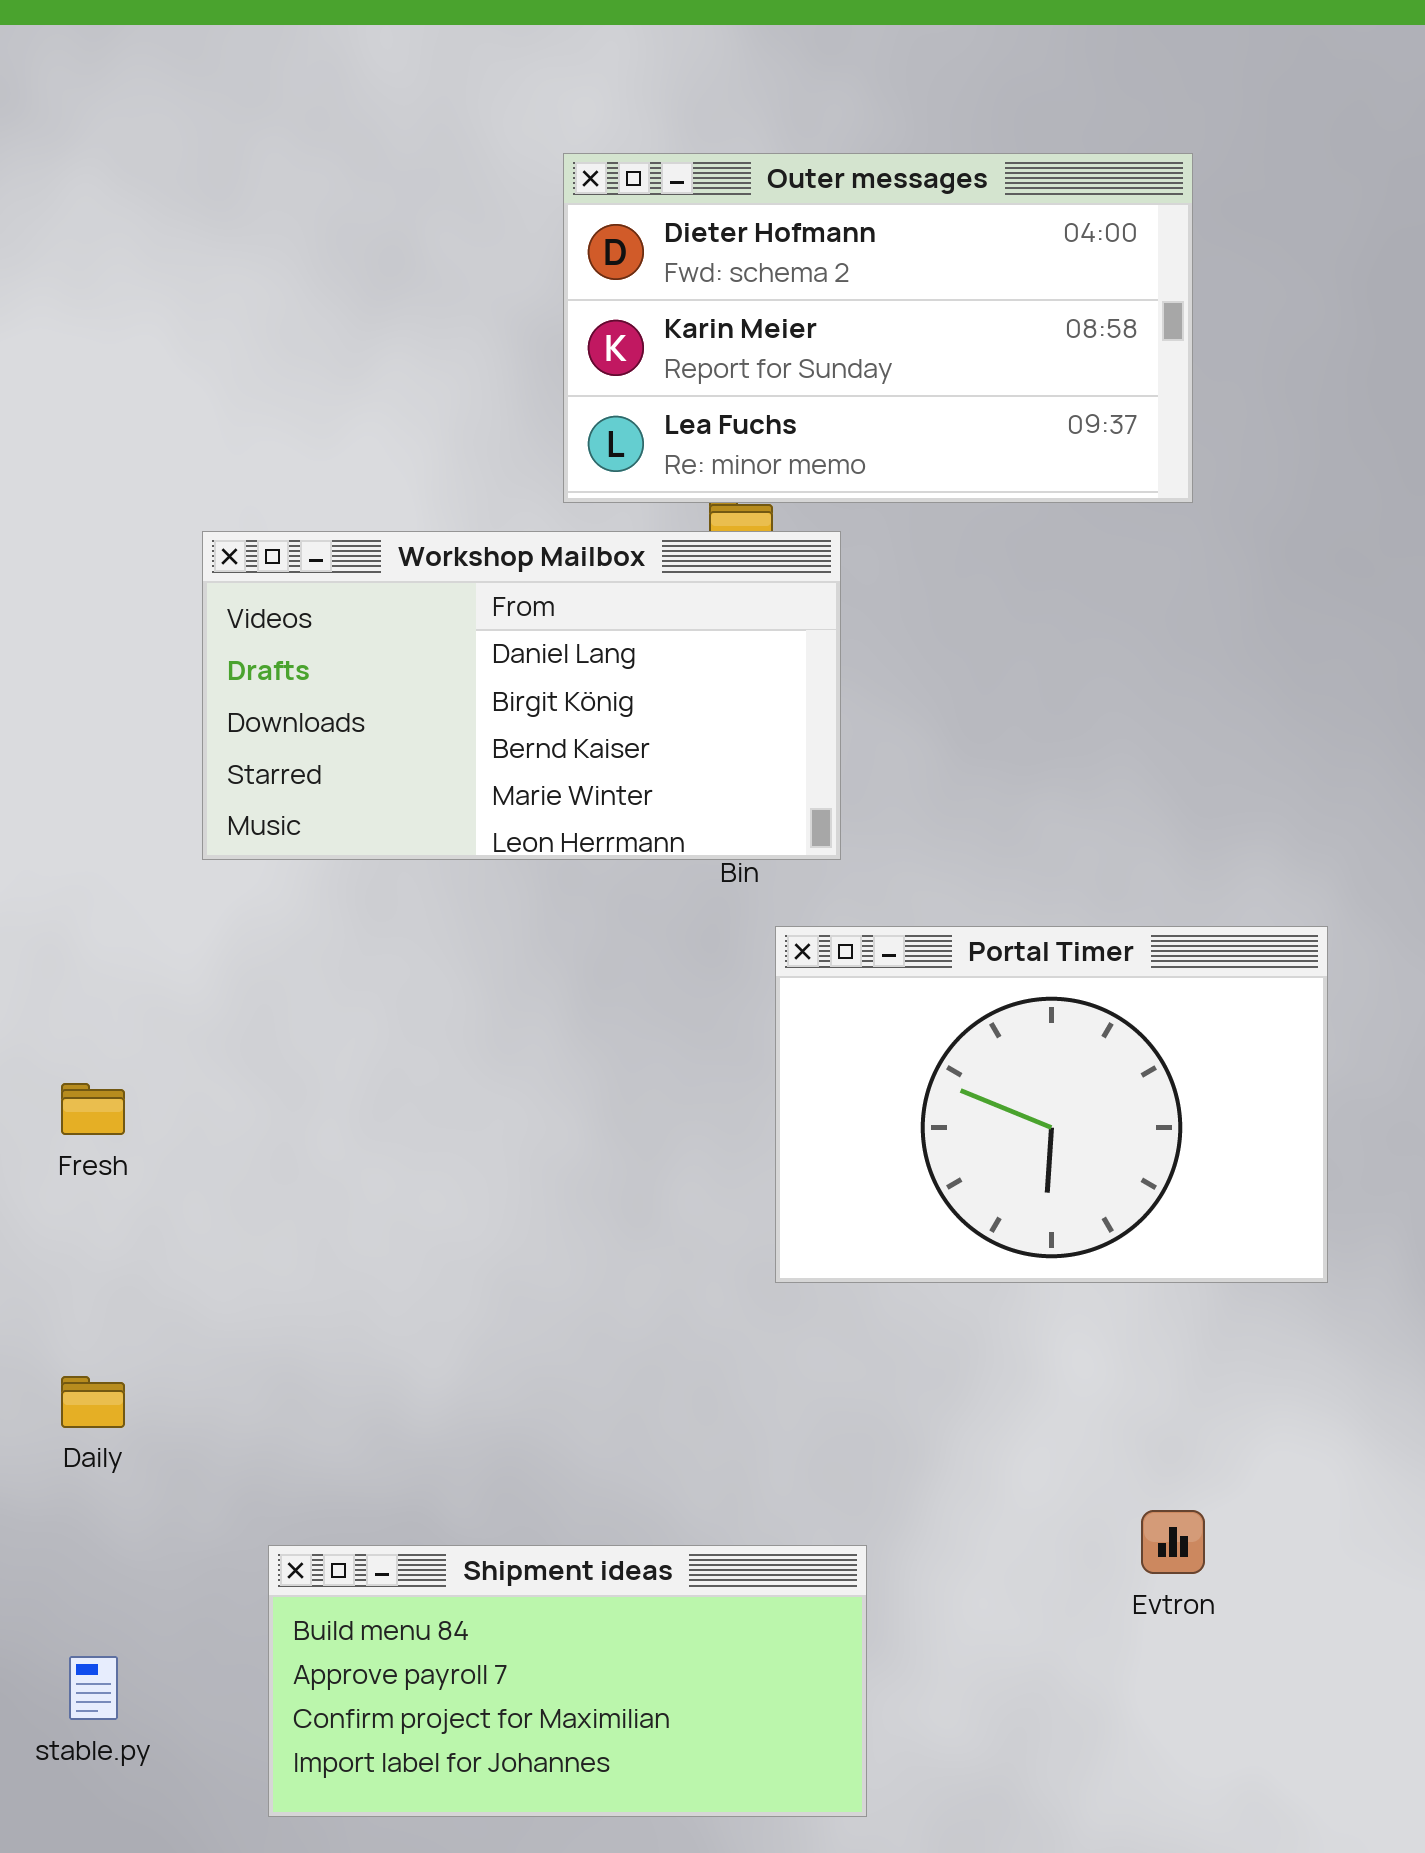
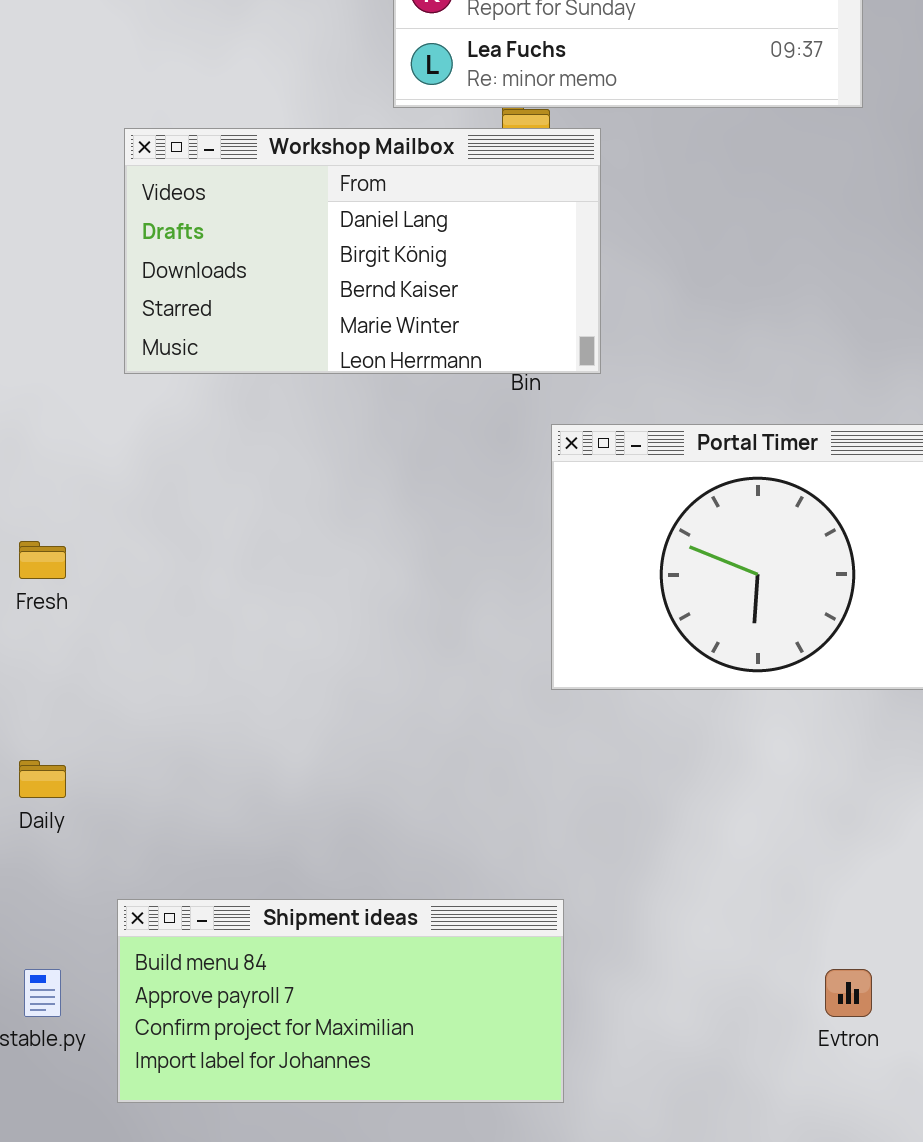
Evtron: [1141,1510,1205,1574] -> [825,969,872,1017], moved
Shipment ideas: [268,1545,867,1817] -> [117,899,564,1103], moved

